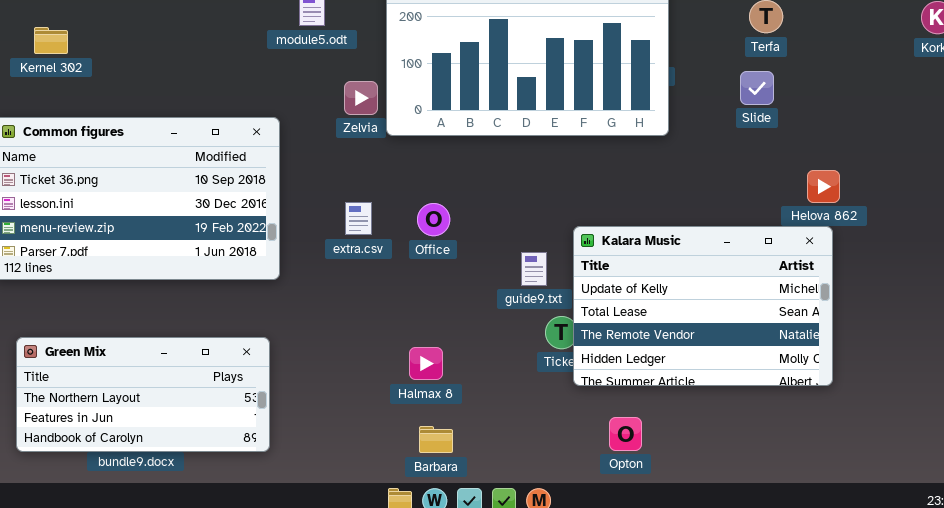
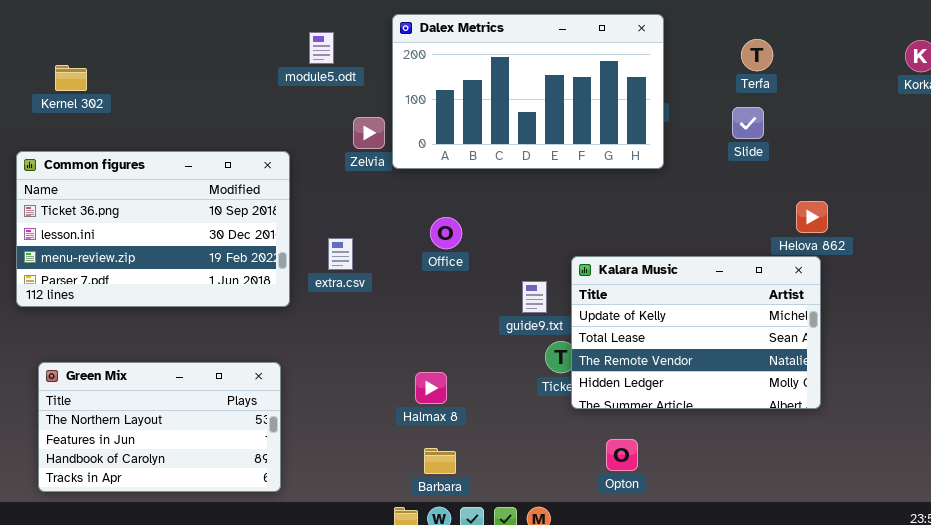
extra.csv: [345,202,372,235] -> [328,238,353,270], moved
Office: [417,203,450,236] -> [430,217,462,249], moved
Green Mix: [16,337,270,452] -> [38,362,281,492], resized

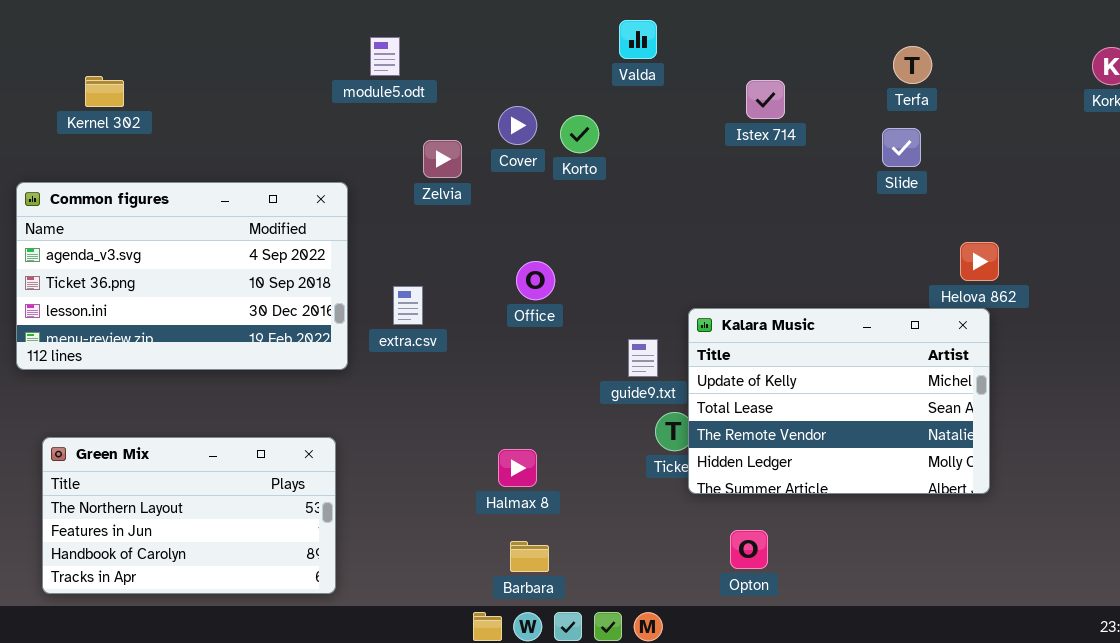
Dalex Metrics: [392,14,664,169] -> none, closed
Kernel 302: [55,65,87,91] -> [85,76,124,107], moved
Common figures: [16,151,290,307] -> [16,182,348,370], scrolled up 1 row

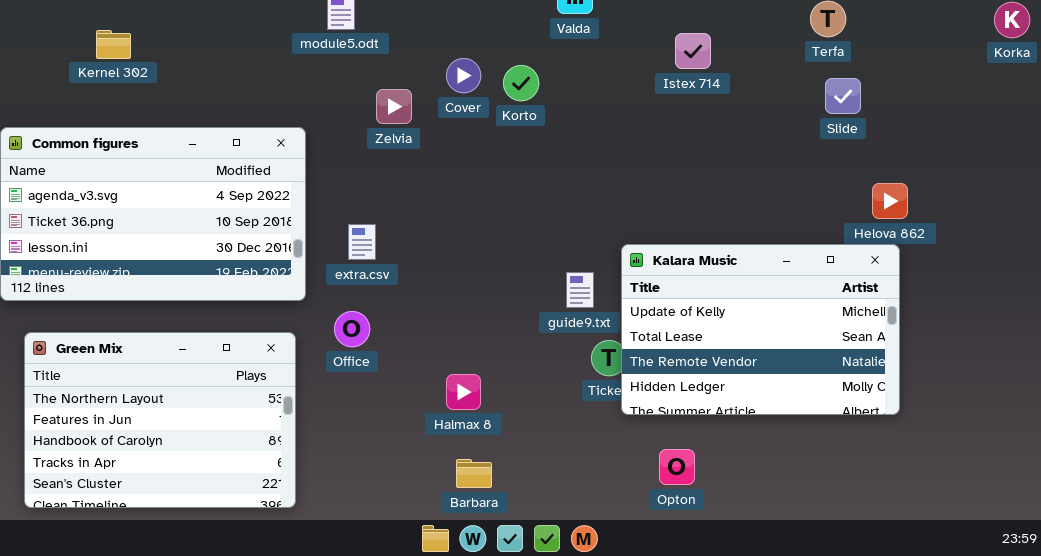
Kernel 302: [85,76,124,107] -> [96,30,131,59], moved
Slide: [882,128,921,167] -> [825,78,861,114], moved
Office: [516,261,555,300] -> [334,311,370,347], moved
Green Mix: [42,437,336,594] -> [24,332,296,508], resized

